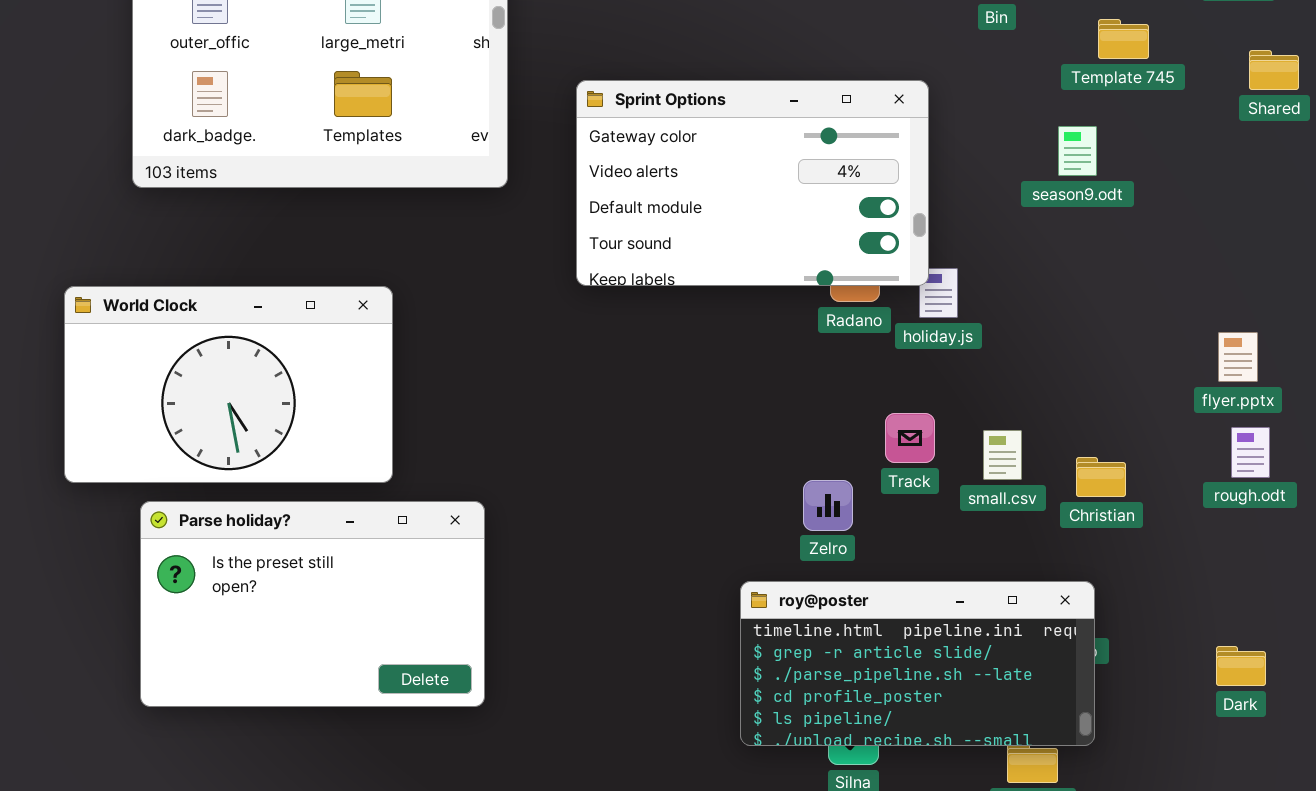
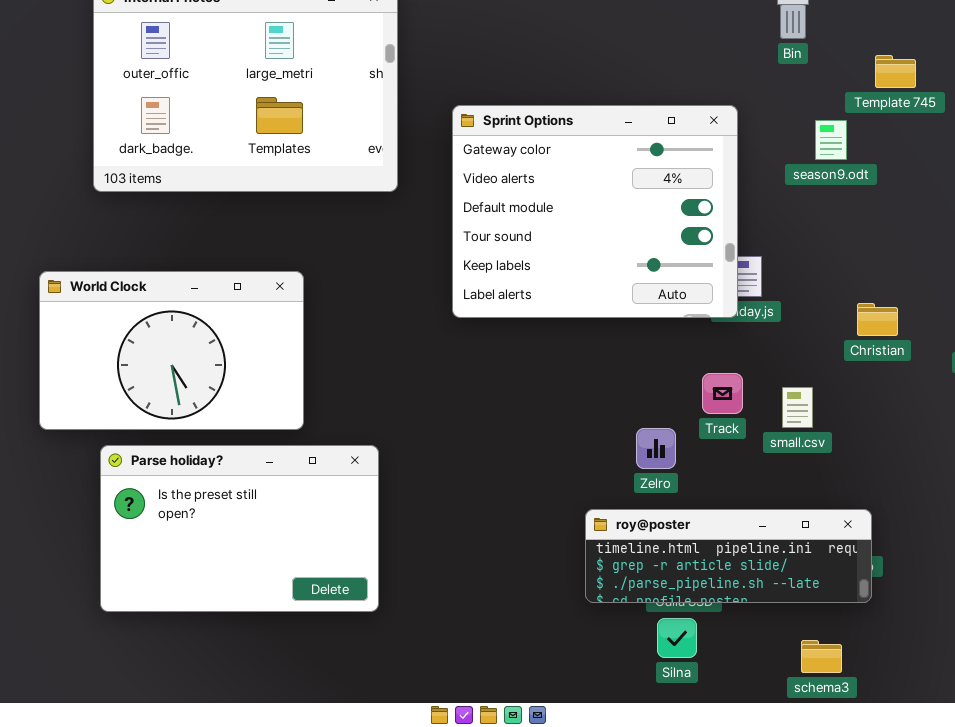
Sprint Options: [576,80,929,286] -> [452,105,738,318], resized
season9.odt: [1058,126,1097,176] -> [815,120,847,160], moved
Christian: [1076,457,1126,497] -> [857,303,898,336], moved
roy@poster: [740,581,1095,746] -> [585,509,872,603], resized

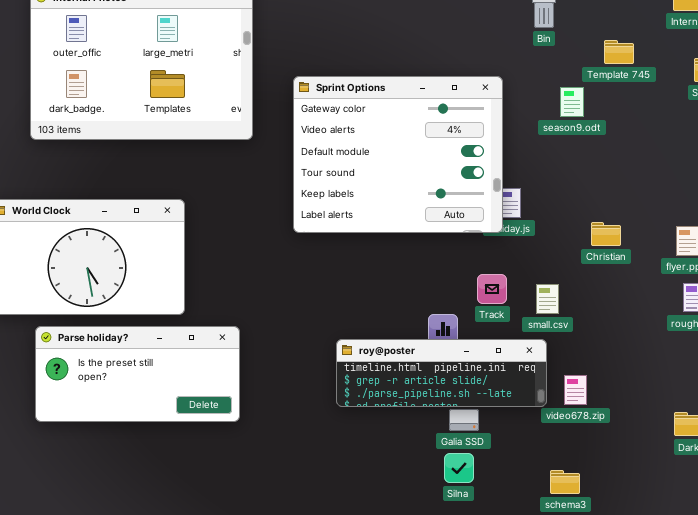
Parse holiday?: [100,445,379,612] -> [35,326,240,422], resized
roy@poster: [585,509,872,603] -> [336,339,547,407], moved

